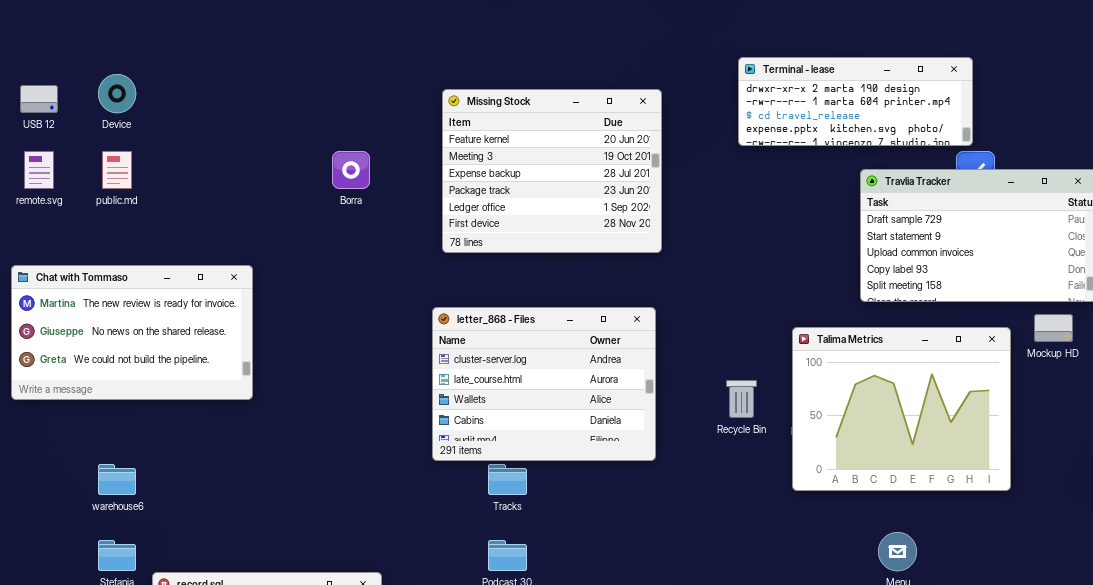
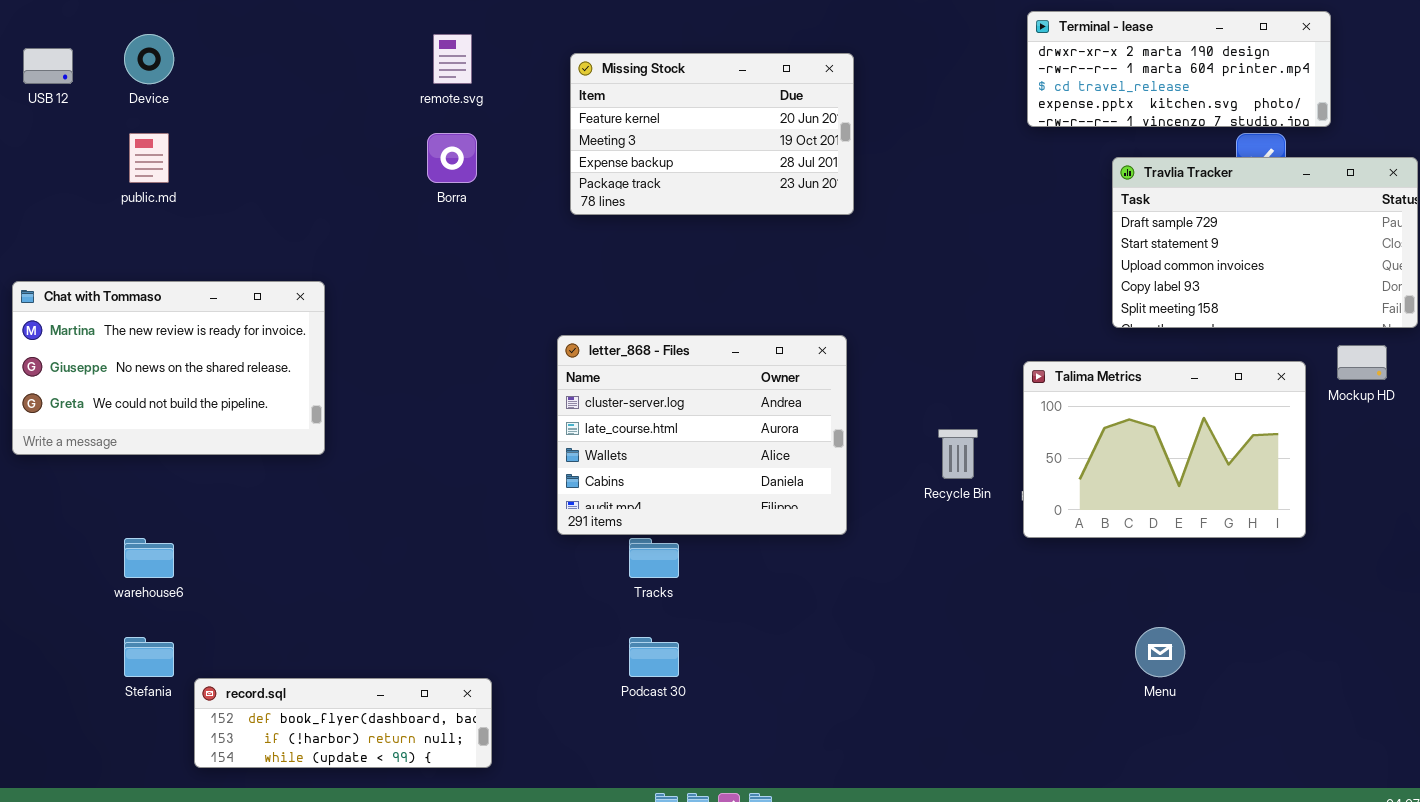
Terminal - lease: [738,57,973,146] -> [1027,11,1331,127], moved
Missing Stock: [442,89,662,253] -> [570,53,854,215], resized
remote.svg: [24,151,54,189] -> [433,34,472,84], moved
Talima Metrics: [792,327,1011,491] -> [1023,361,1306,538], resized

